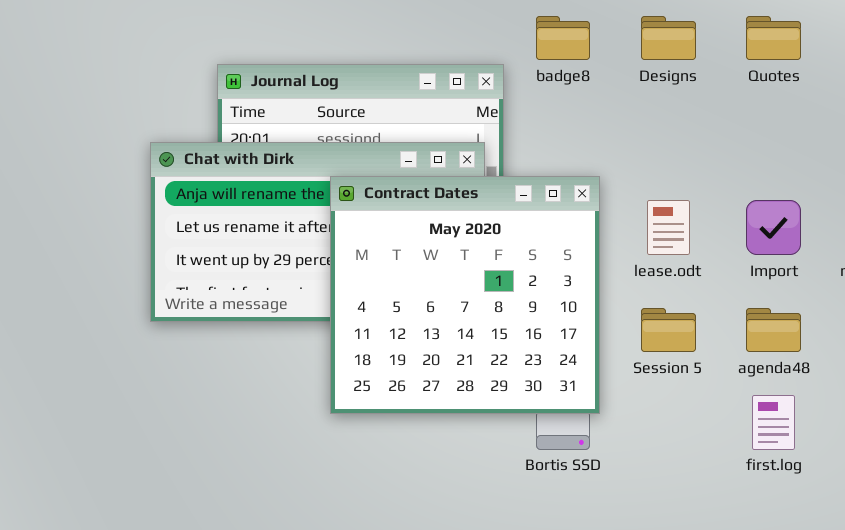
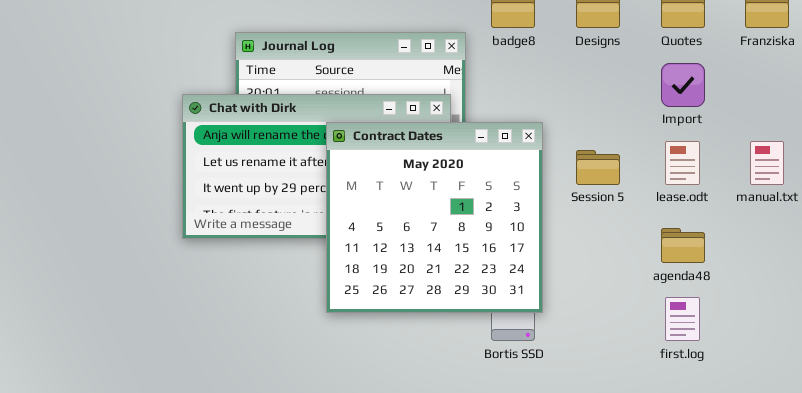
lease.odt: [647,200,690,255] -> [665,141,700,185], moved
Import: [746,200,801,255] -> [661,63,705,107], moved
Session 5: [641,308,696,352] -> [576,150,620,185], moved

